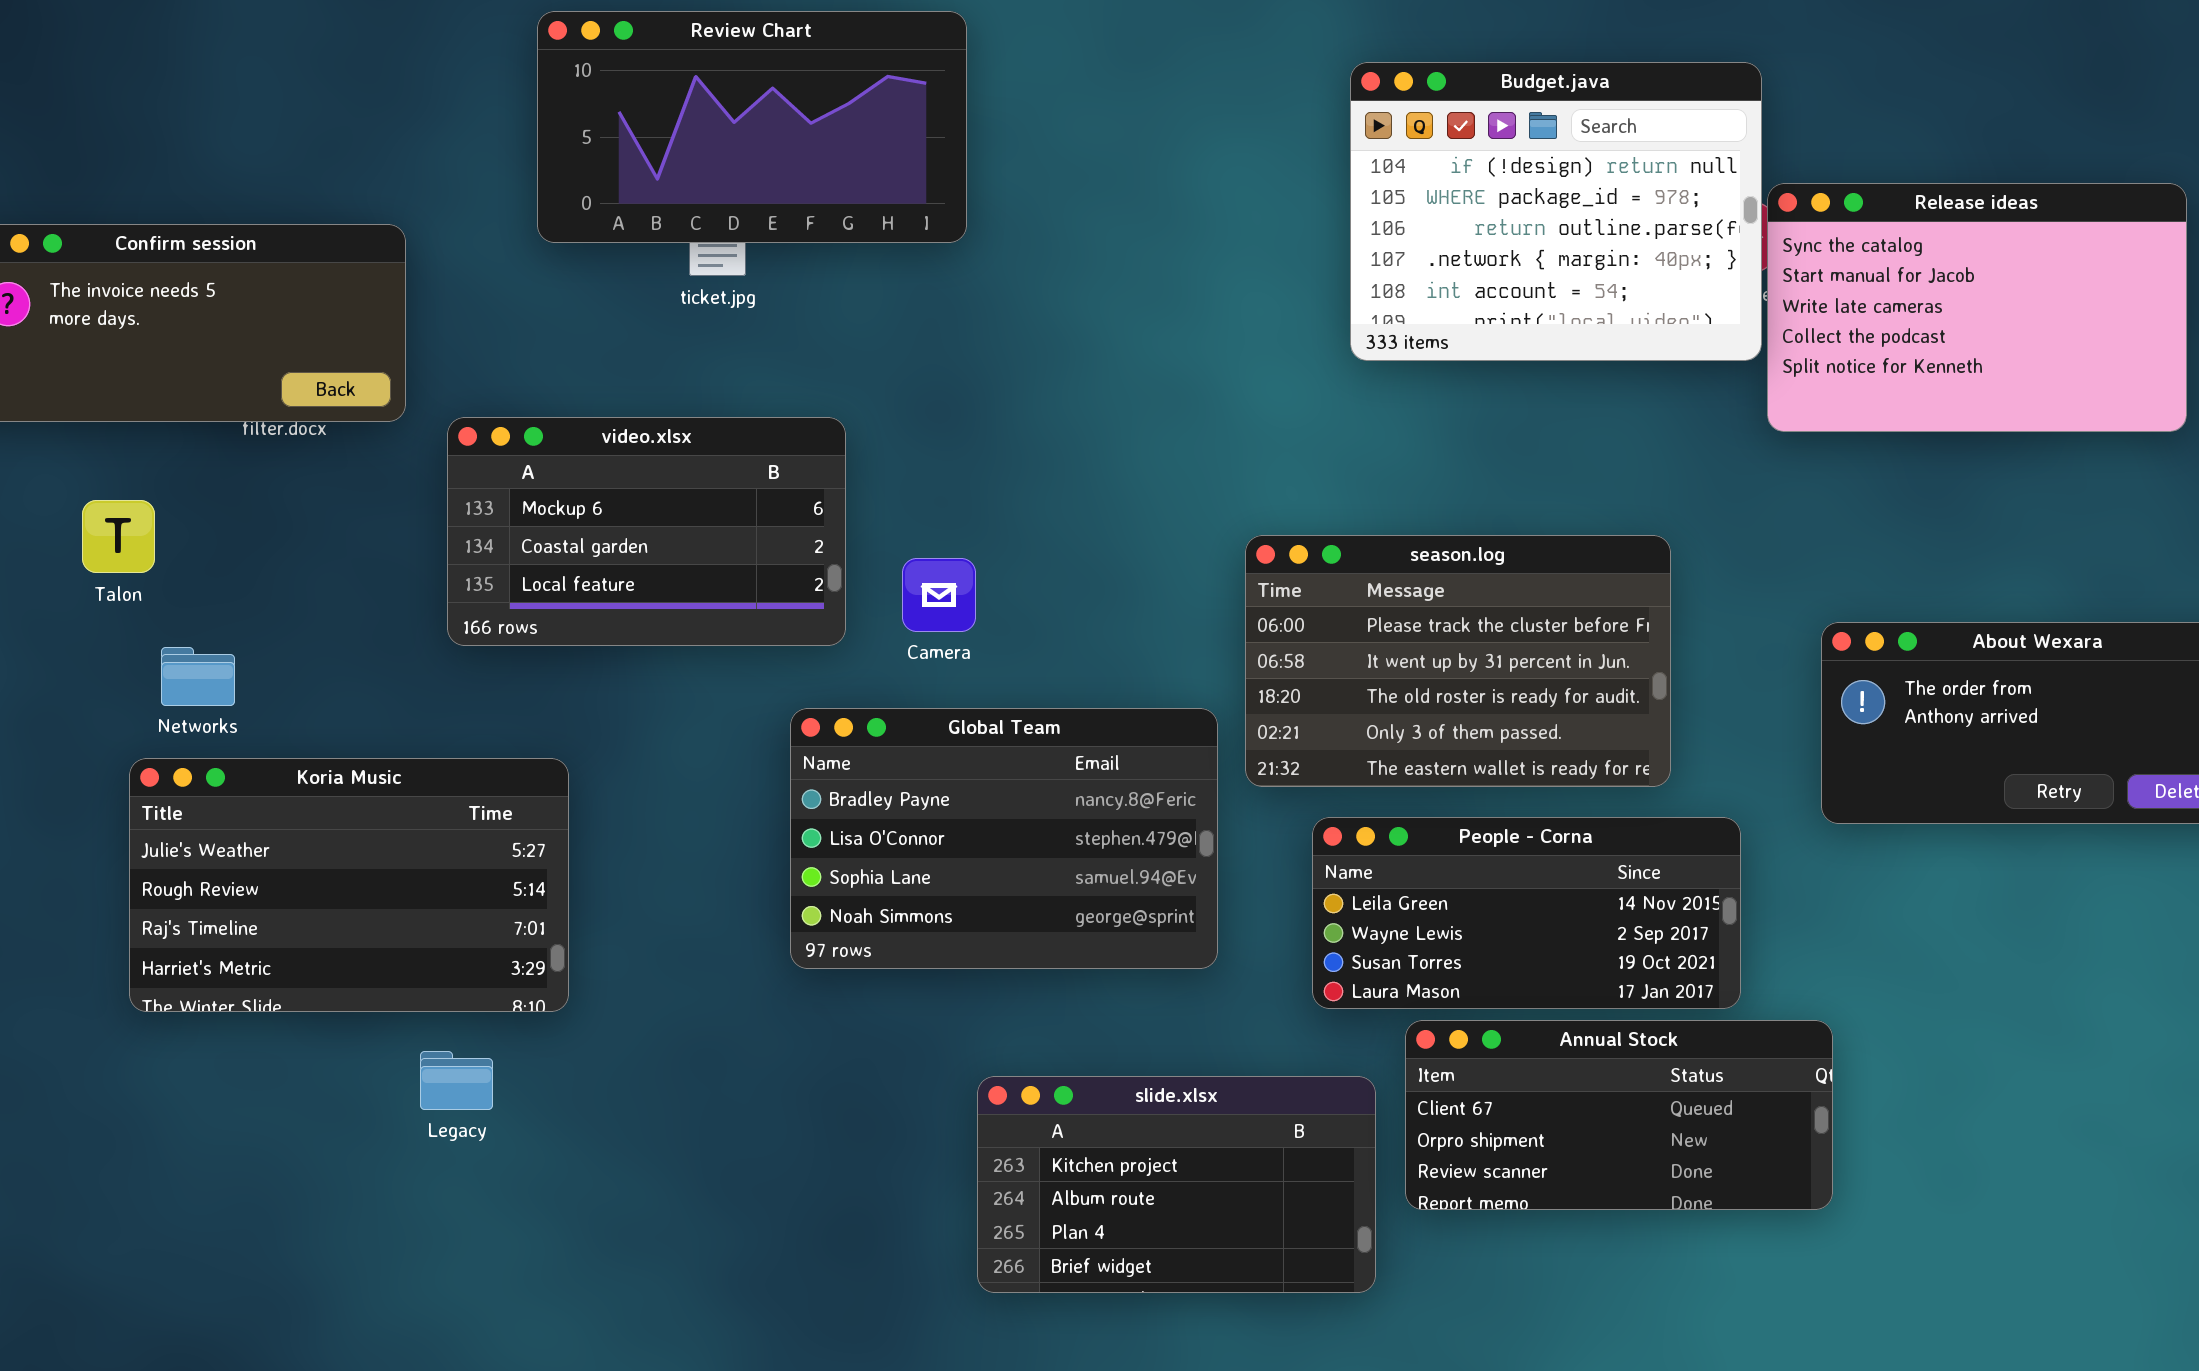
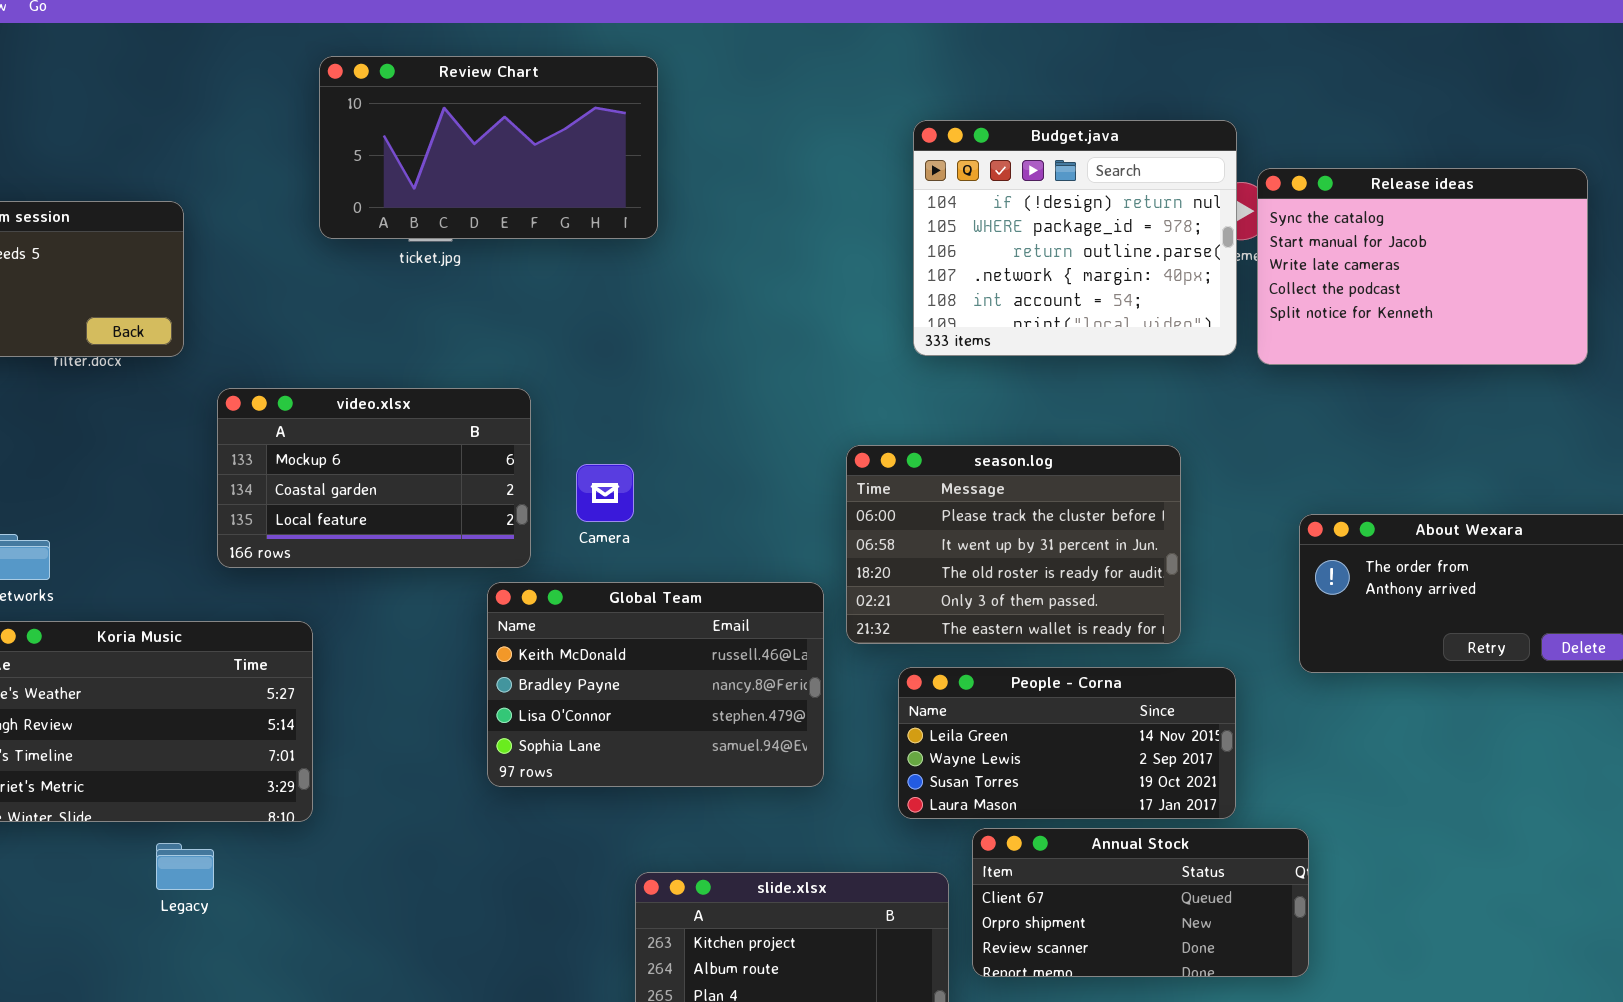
Review Chart: [537,11,967,243] -> [319,56,658,239], moved
Budget.java: [1350,62,1762,361] -> [913,120,1237,356], moved
video.xlsx: [447,417,846,646] -> [217,388,531,568], moved
Global Team: [790,708,1218,969] -> [487,582,824,787], scrolled up 1 row
Legacy: [420,1051,493,1110] -> [156,843,214,890], moved

